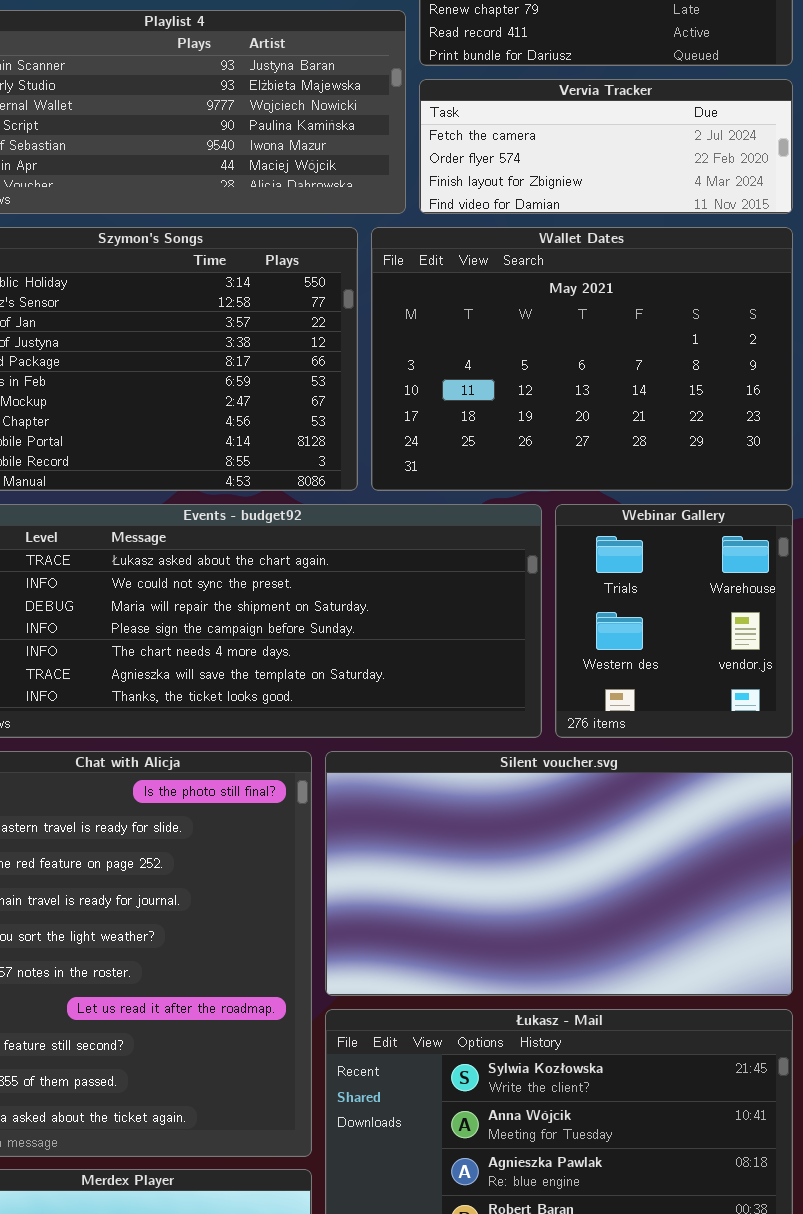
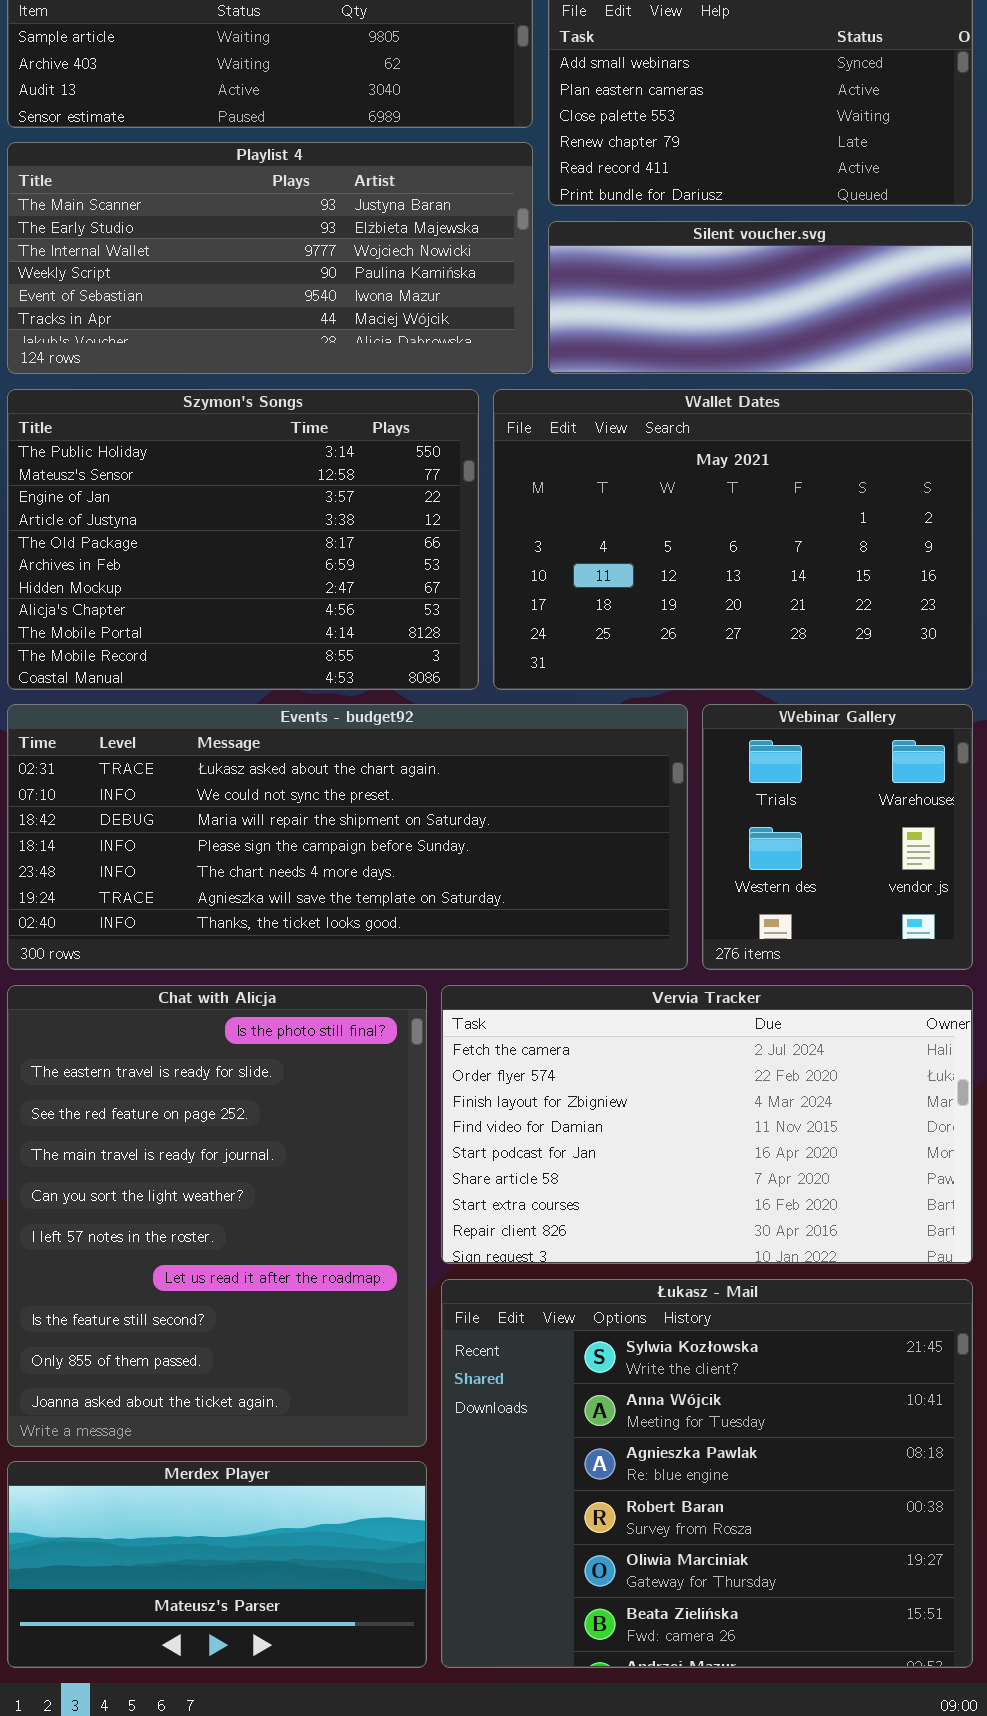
Vervia Tracker: [419,79,793,214] -> [441,985,973,1264], moved, resized
Silent voucher.svg: [325,751,793,996] -> [548,221,973,374], moved, resized

